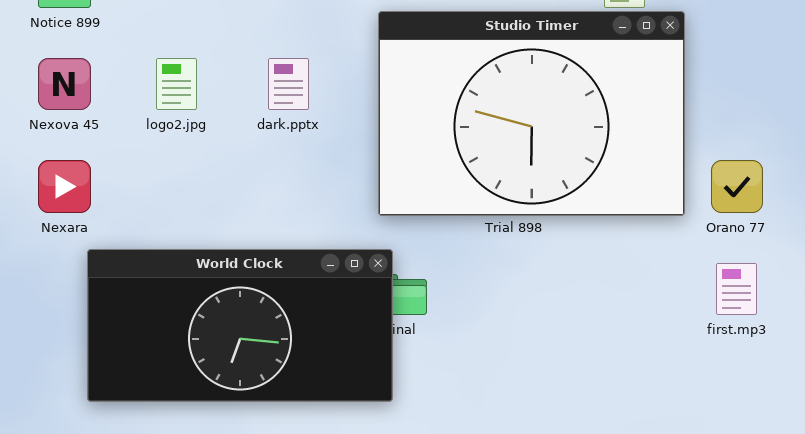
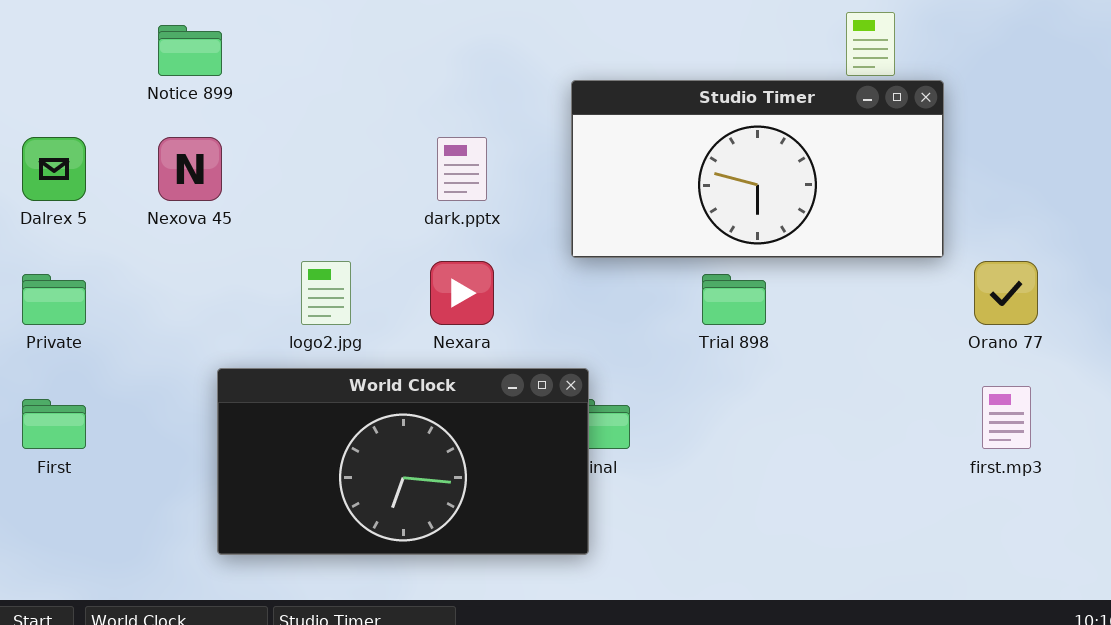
Studio Timer: [378,11,685,216] -> [571,80,944,258], resized
logo2.jpg: [156,58,197,110] -> [301,261,351,325], moved
Nexara: [38,160,91,213] -> [430,261,494,325], moved

